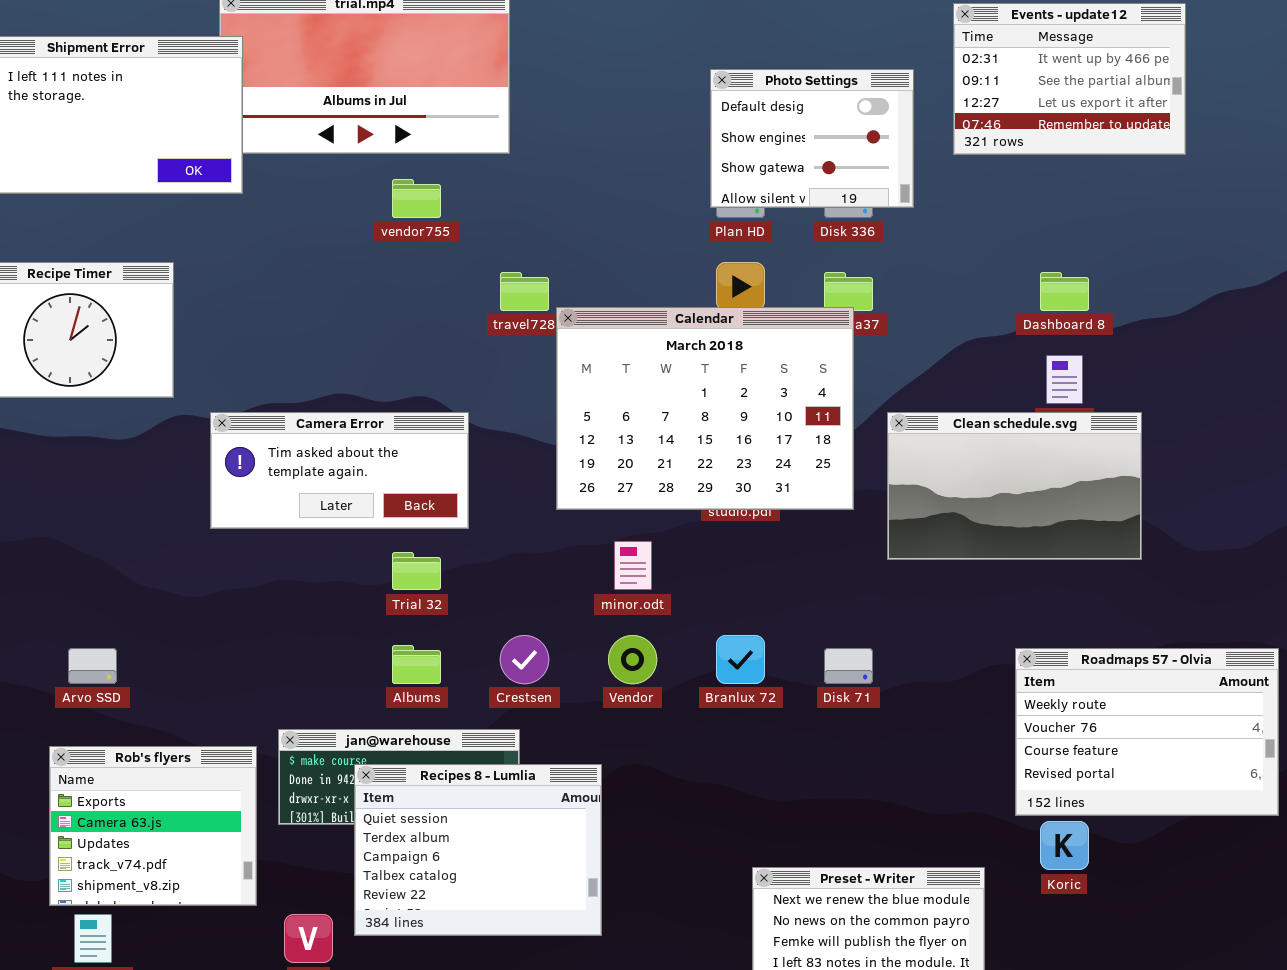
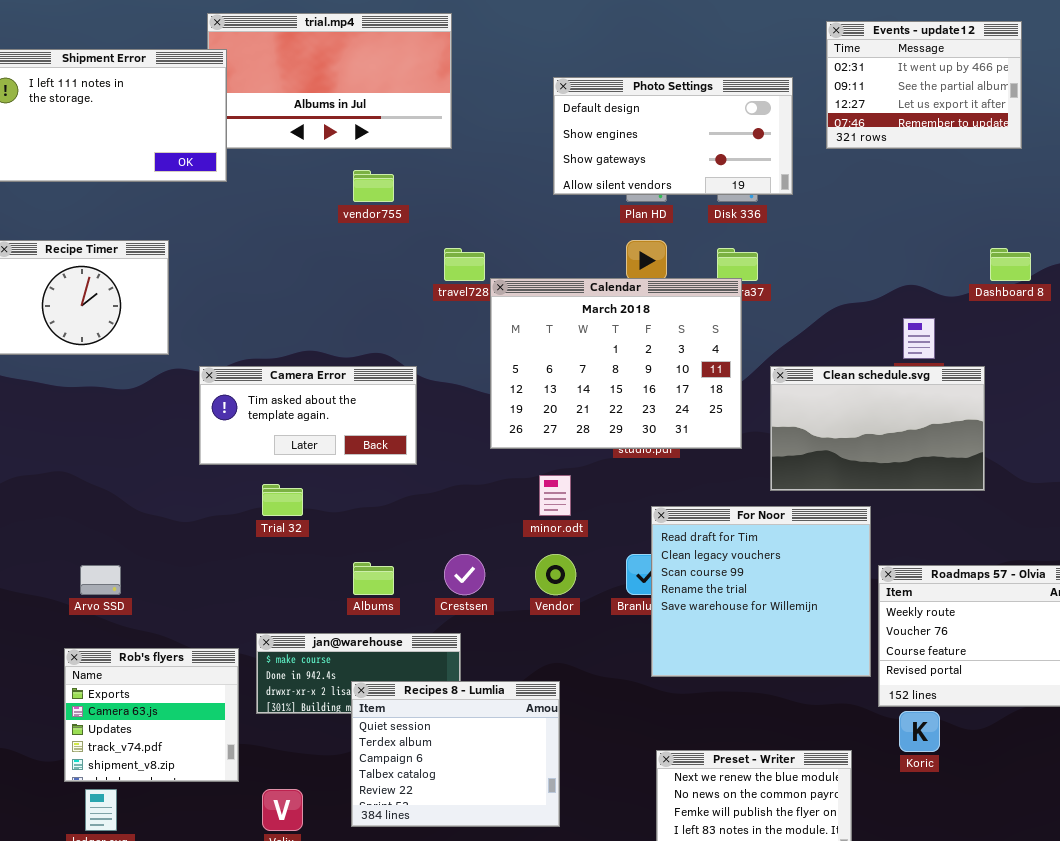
Photo Settings: [710,69,914,208] -> [553,77,793,195], resized
Dashboard 8: [1040,272,1089,311] -> [990,248,1031,281], moved
Trial 32: [392,552,441,590] -> [262,484,303,516], moved
For Noor: none -> [651,506,871,677], opened
Recipes 8 - Lumlia: [354,764,602,936] -> [351,681,560,827], moved

